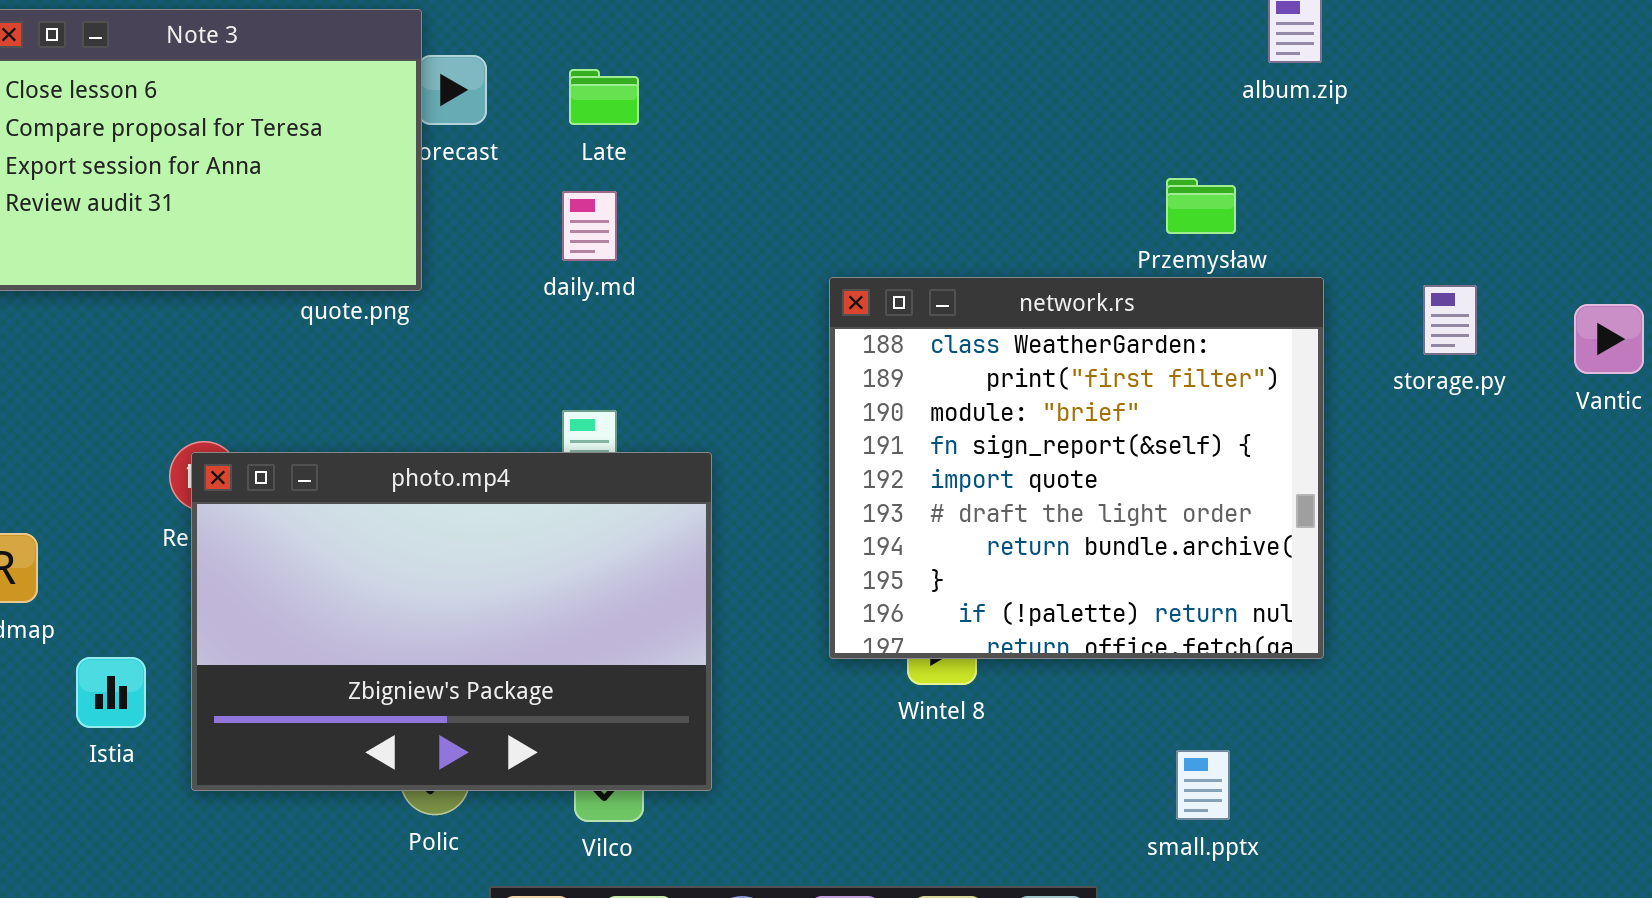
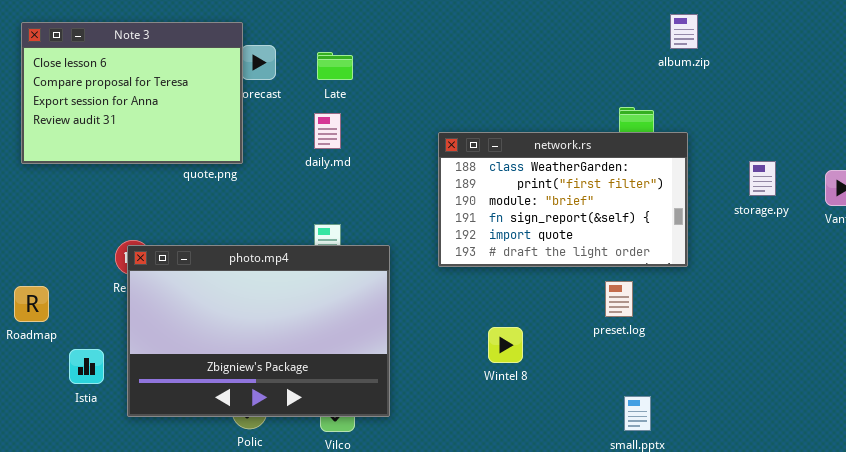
network.rs: [829,277,1324,659] -> [438,132,688,267], moved, resized

